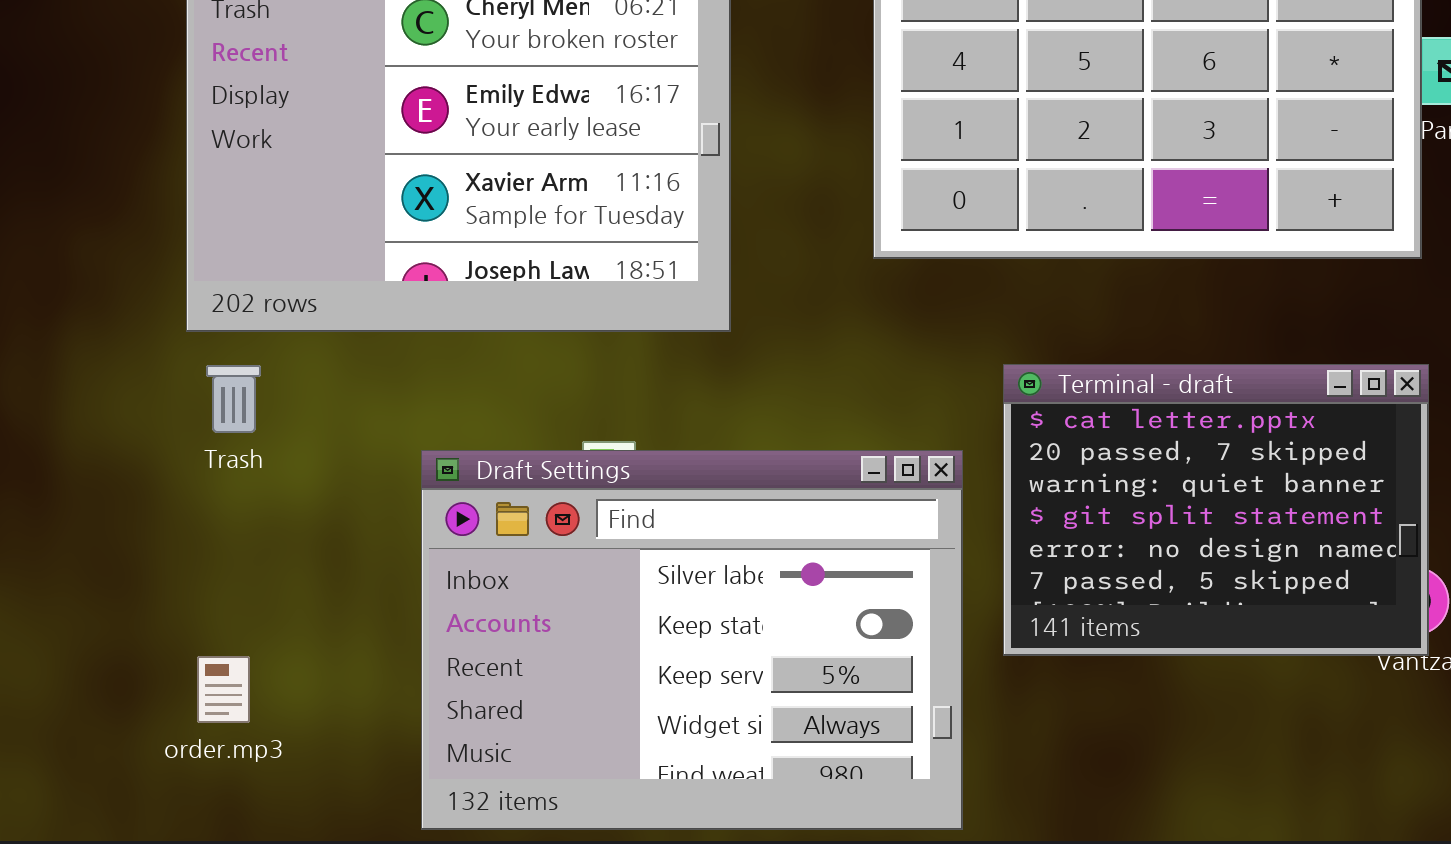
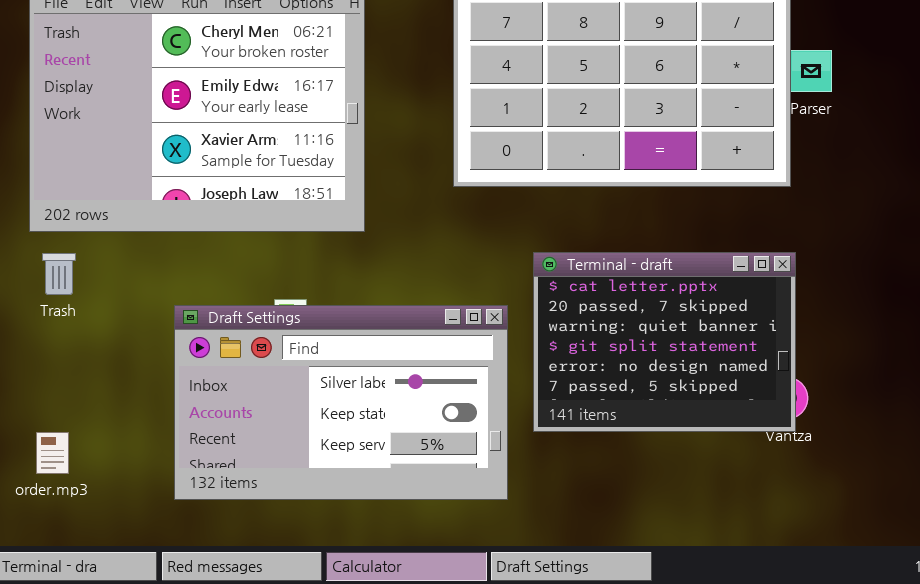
Draft Settings: [421,450,963,830] -> [174,305,508,500], resized

